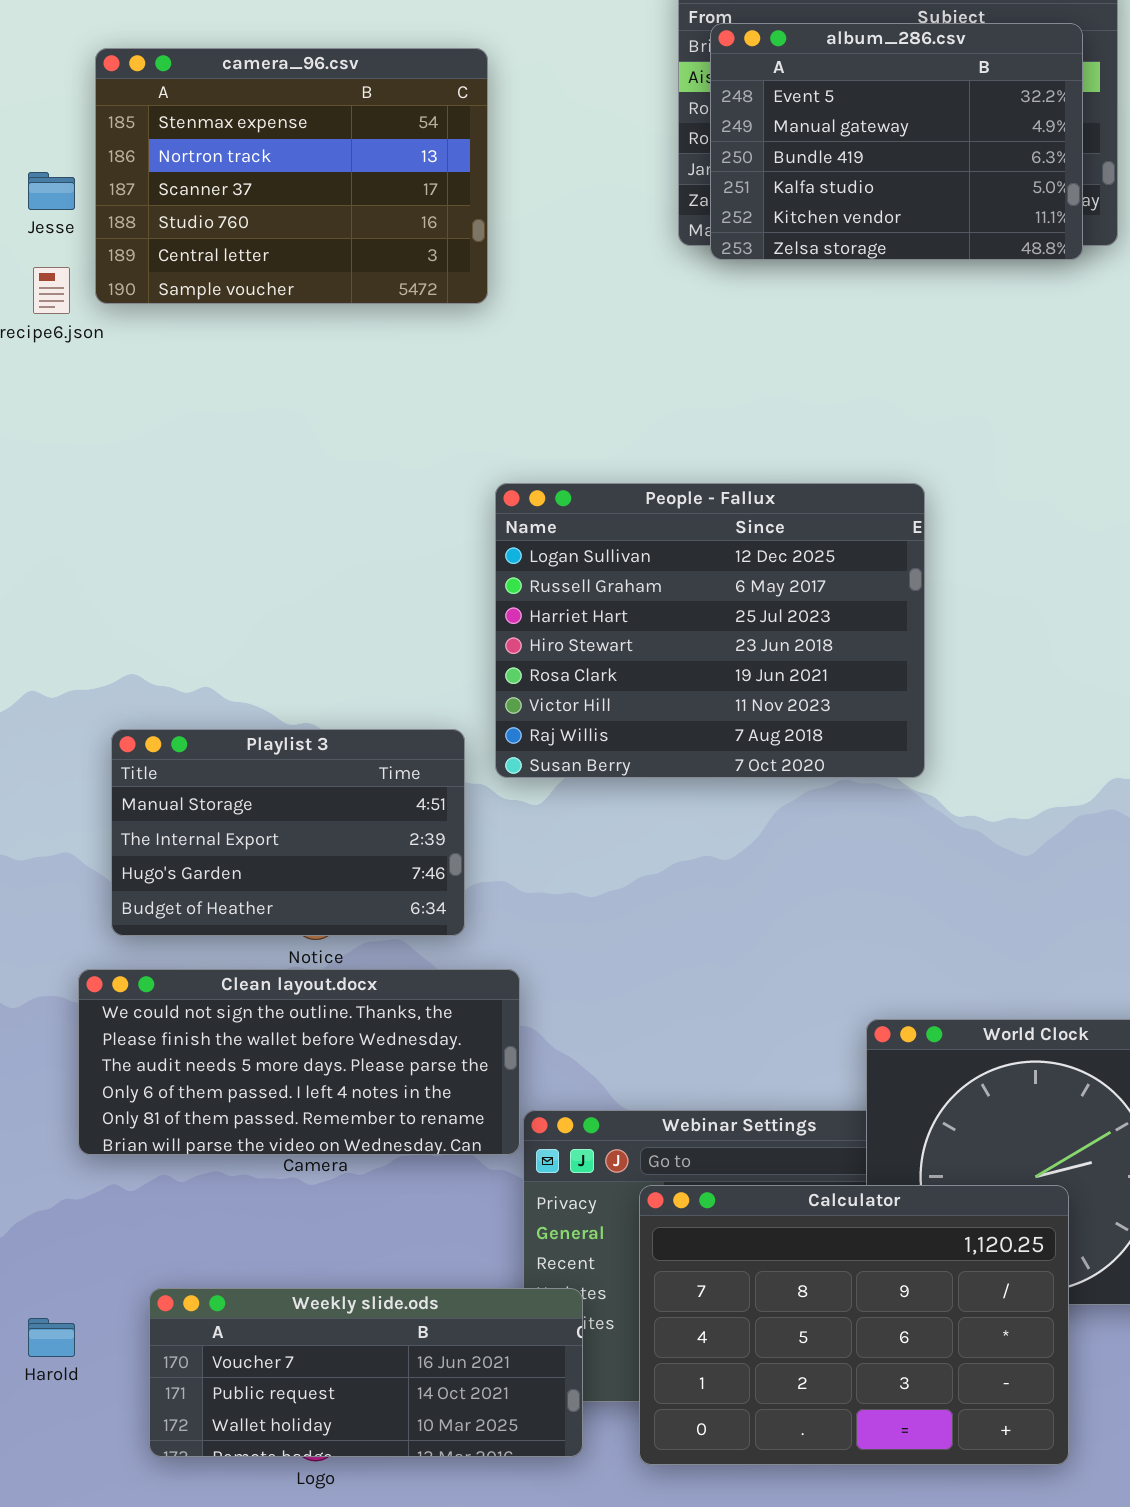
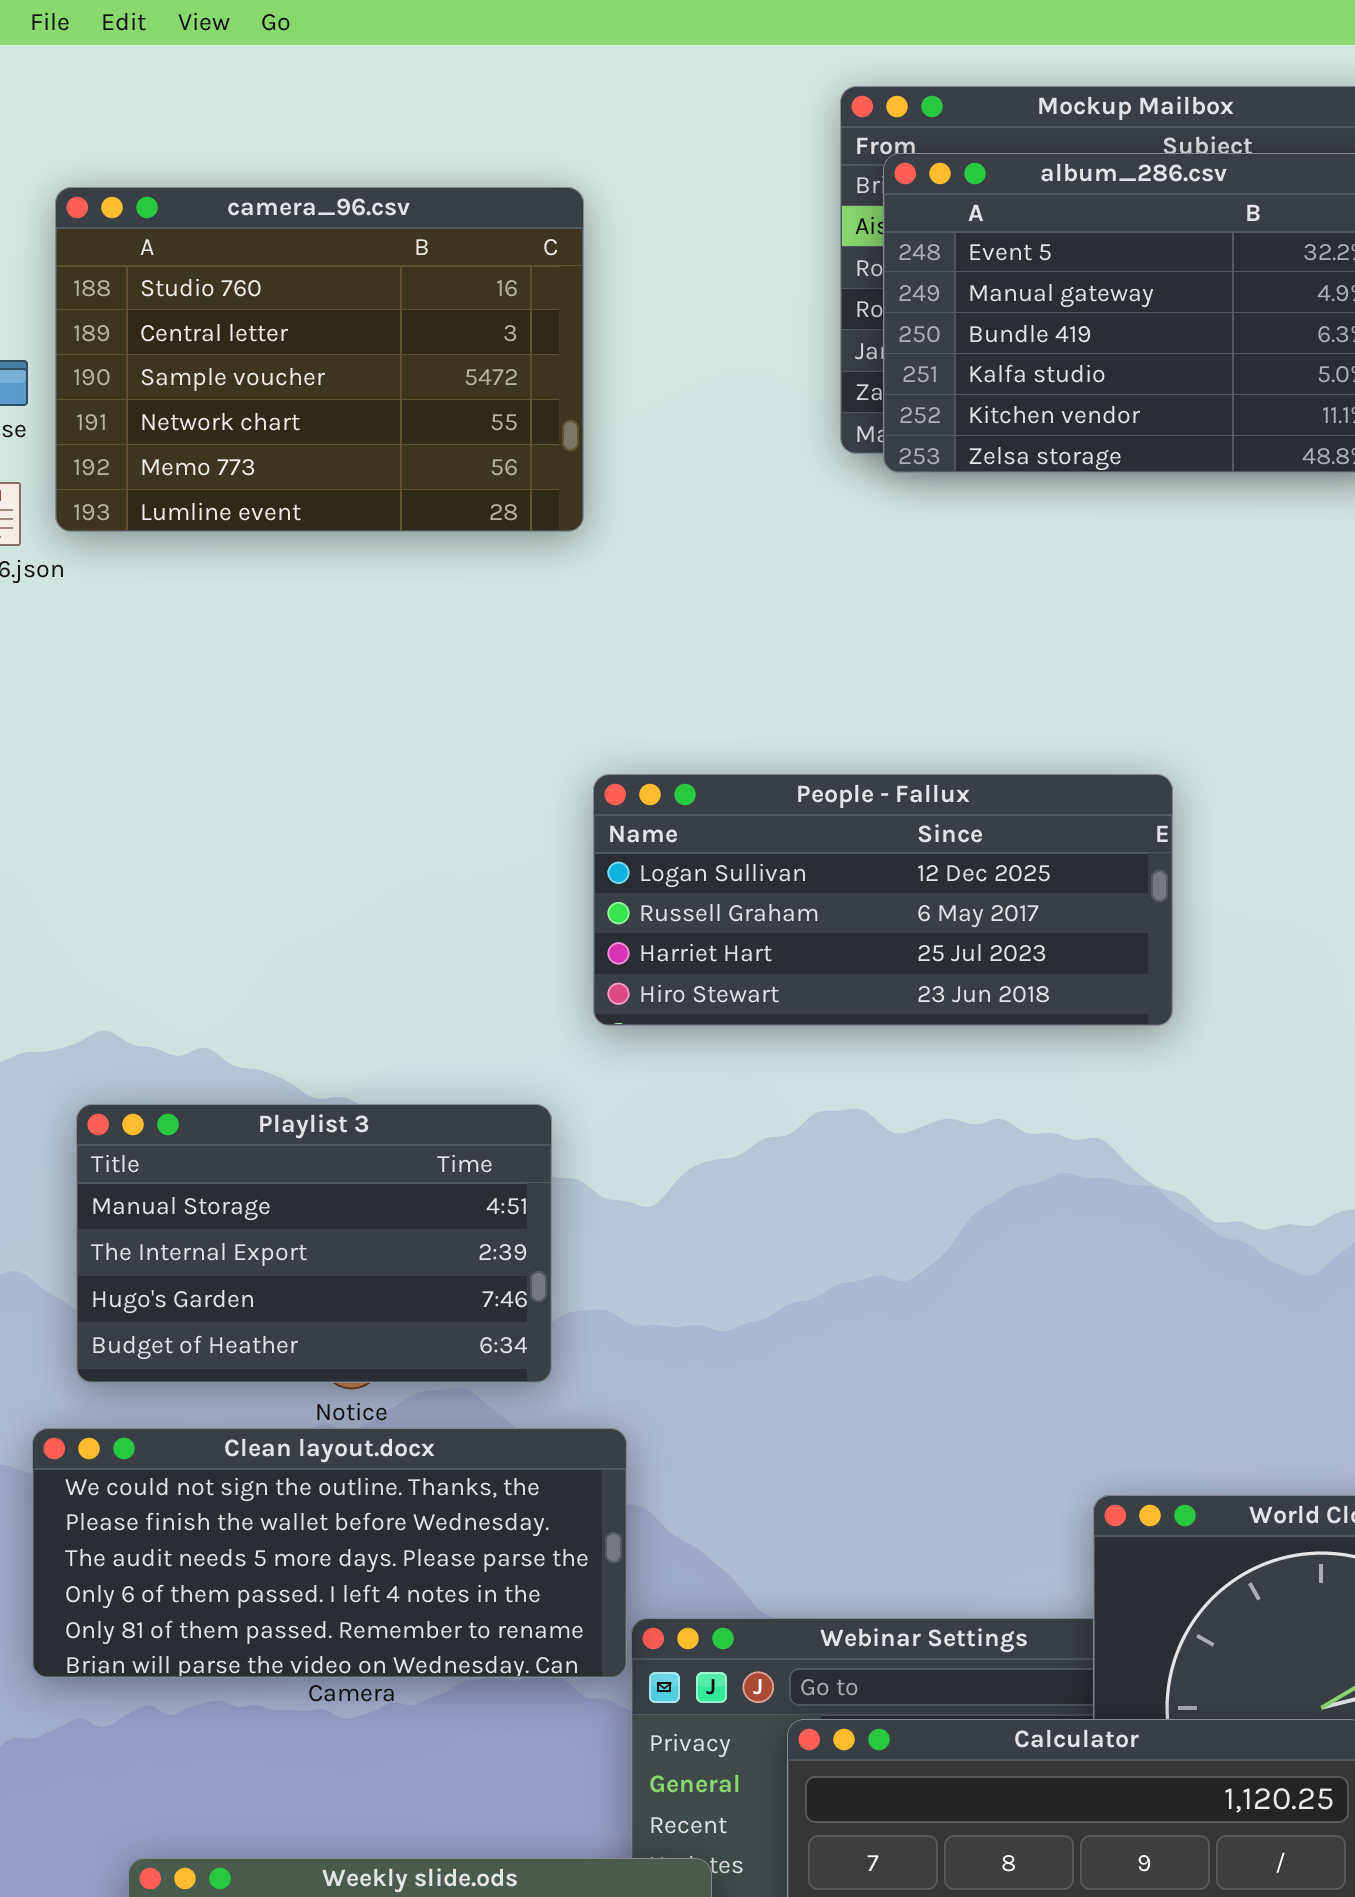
camera_96.csv: [95,48,488,304] -> [55,187,584,532], scrolled down 3 rows
People - Fallux: [495,483,925,778] -> [593,774,1173,1026], resized

